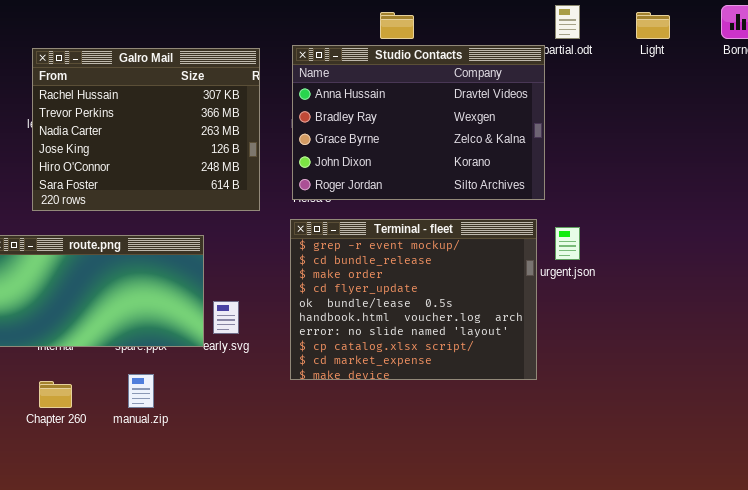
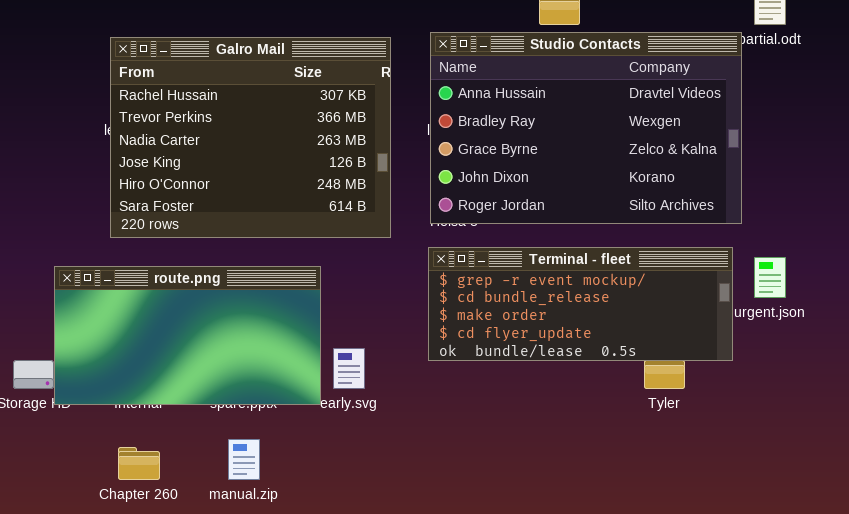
Terminal - fleet: [290,219,537,380] -> [428,247,733,361], resized

